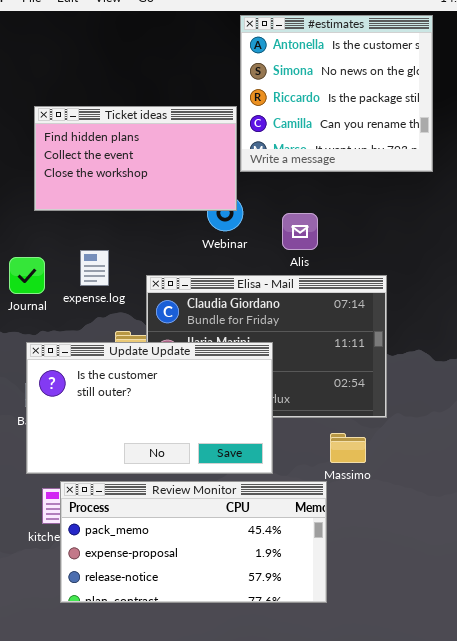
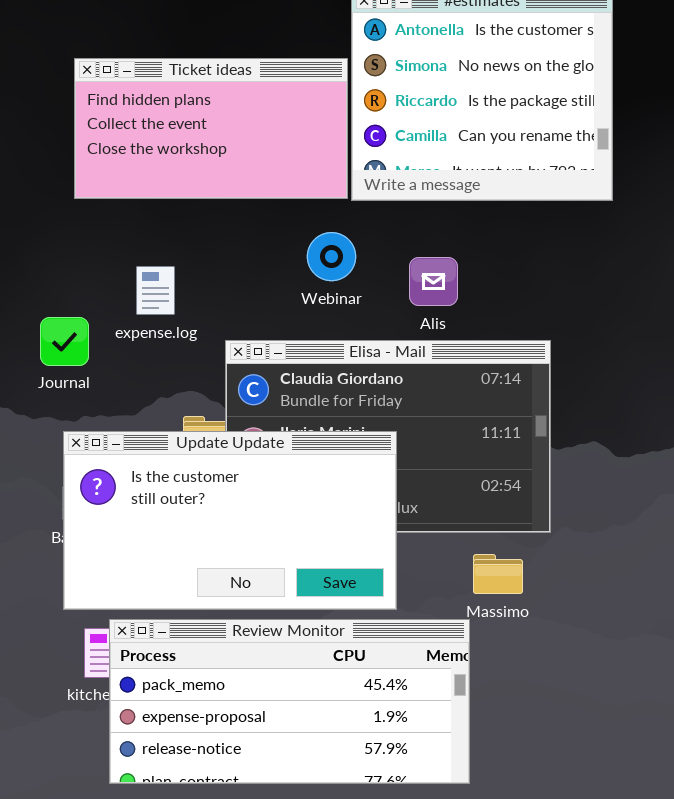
Ticket ideas: [34,106,237,211] -> [74,58,348,199], moved
expense.log: [80,250,109,286] -> [136,266,175,315], moved

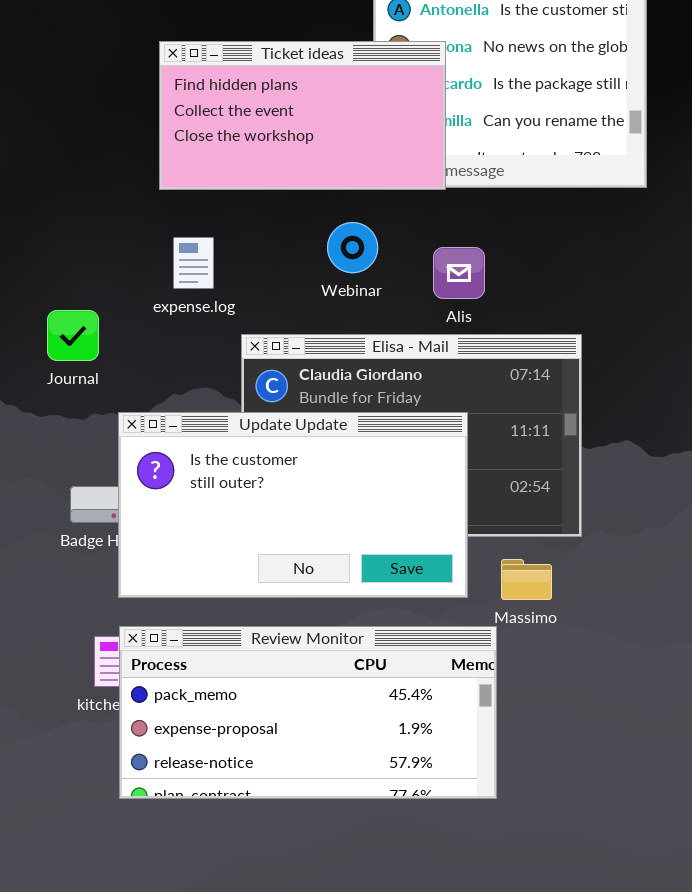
Ticket ideas: [74,58,348,199] -> [159,41,446,190], moved
expense.log: [136,266,175,315] -> [173,237,214,289], moved
Update Update: [63,431,397,610] -> [118,412,468,598], moved

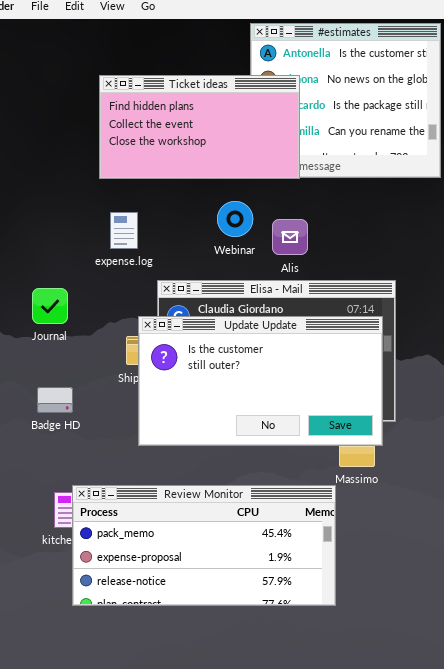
Alis: [433,247,485,299] -> [272,219,308,255], moved
Journal: [47,310,99,361] -> [32,288,68,324], moved
Update Update: [118,412,468,598] -> [138,316,383,446], moved

